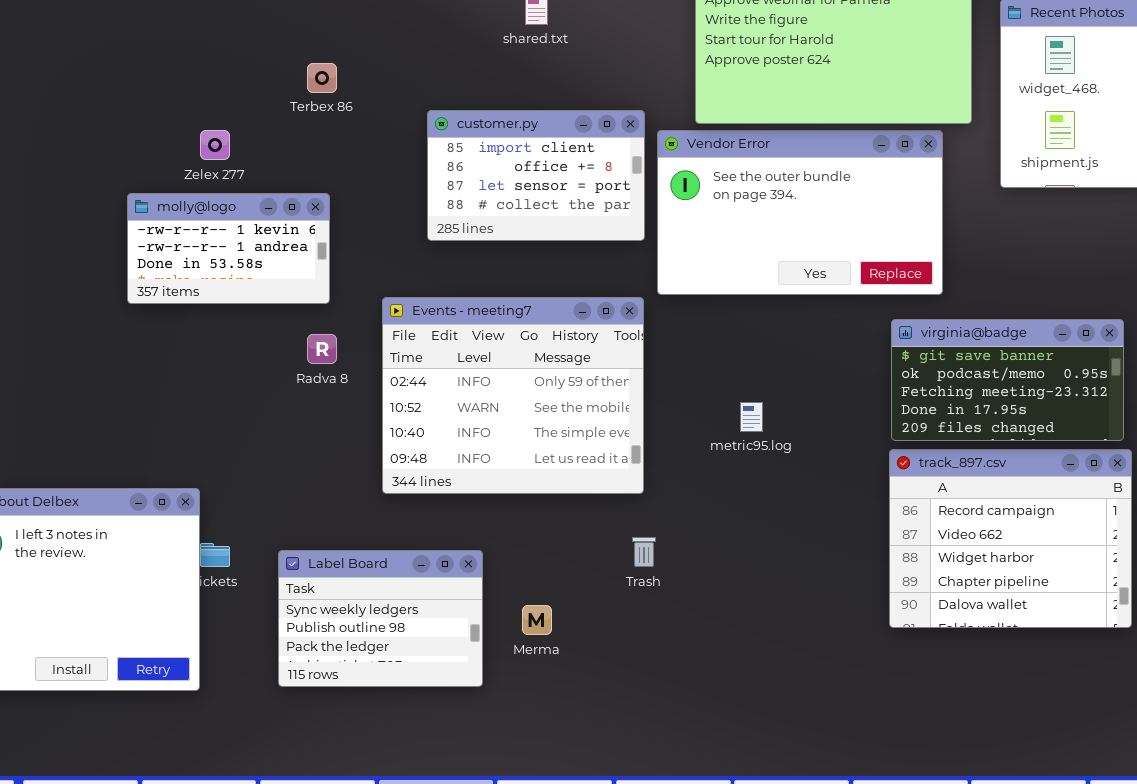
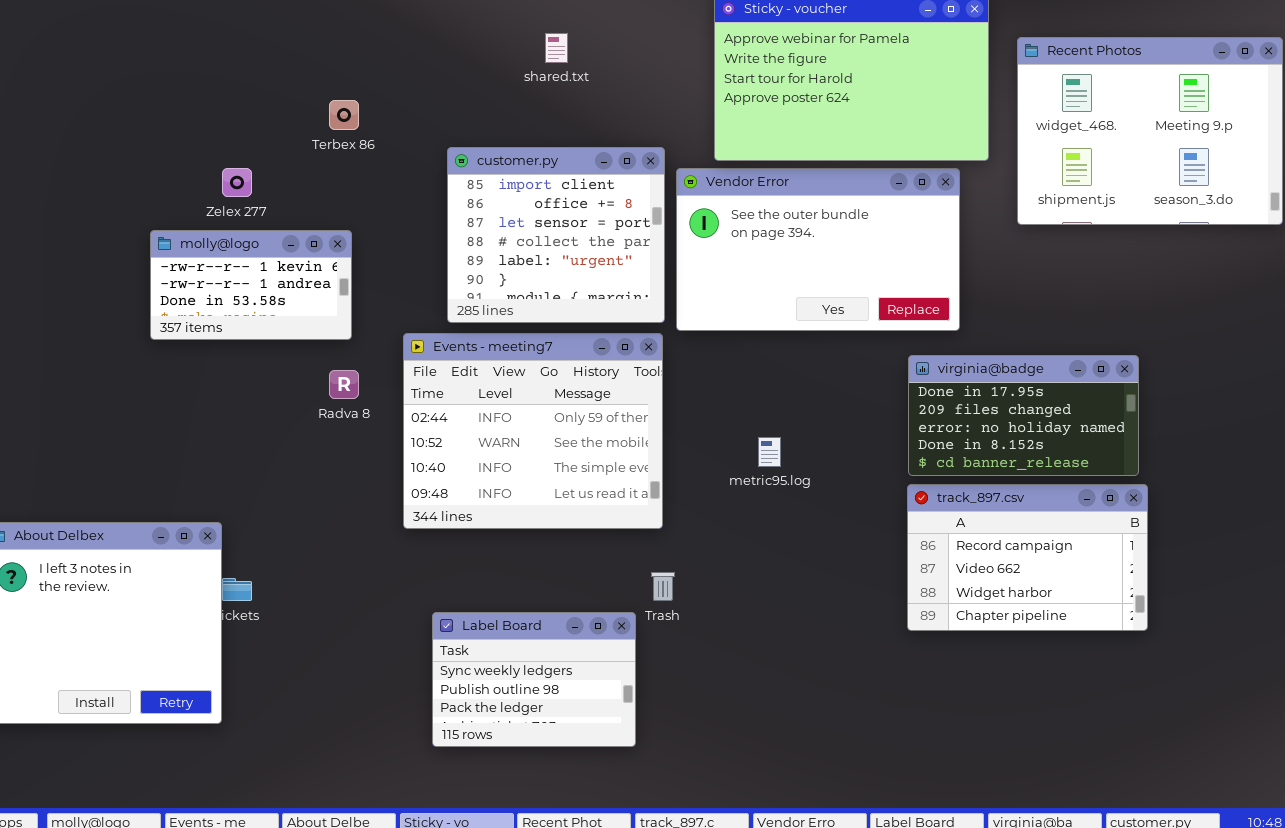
customer.py: [427,110,645,241] -> [447,147,665,323], resized
virginia@badge: [891,319,1124,441] -> [908,355,1139,476], scrolled down 3 rows
track_897.csv: [889,449,1132,628] -> [907,484,1148,631], resized
Label Board: [278,550,483,687] -> [432,612,636,747], moved

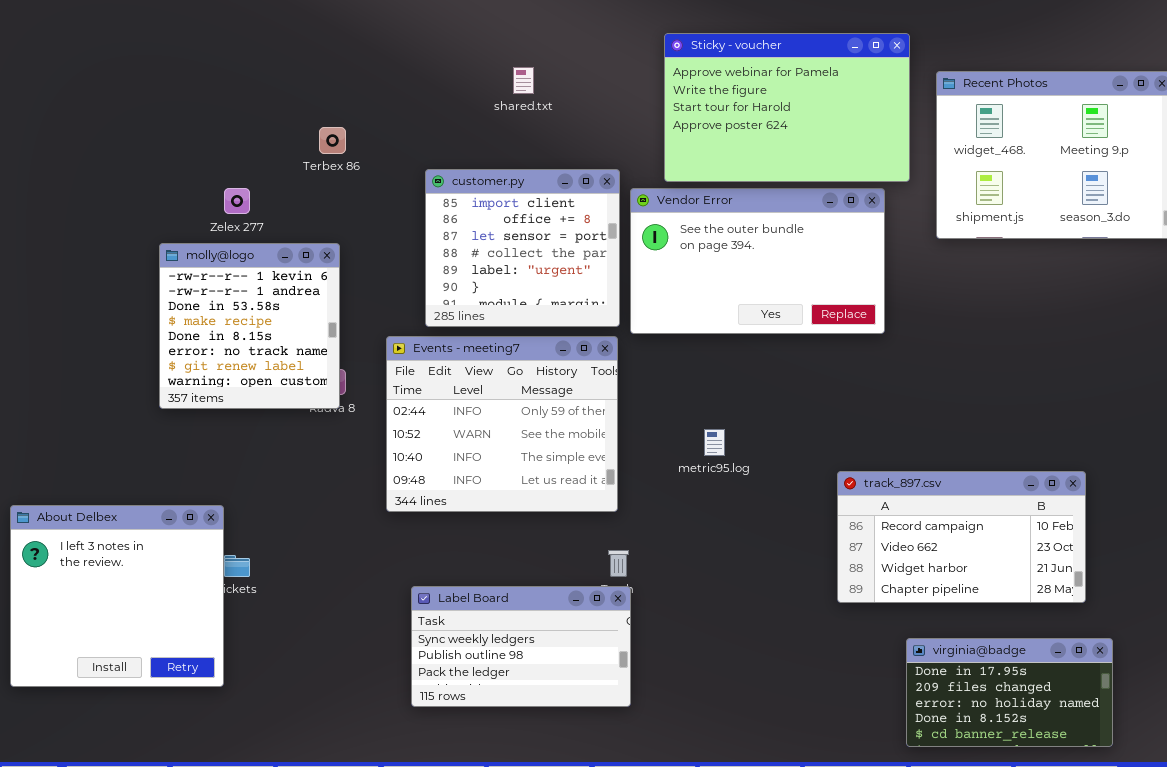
molly@logo: [150,230,352,340] -> [159,243,340,409], resized
virginia@badge: [908,355,1139,476] -> [906,638,1113,747], moved
track_897.csv: [907,484,1148,631] -> [837,471,1086,603], resized
Label Board: [432,612,636,747] -> [411,586,631,707], resized

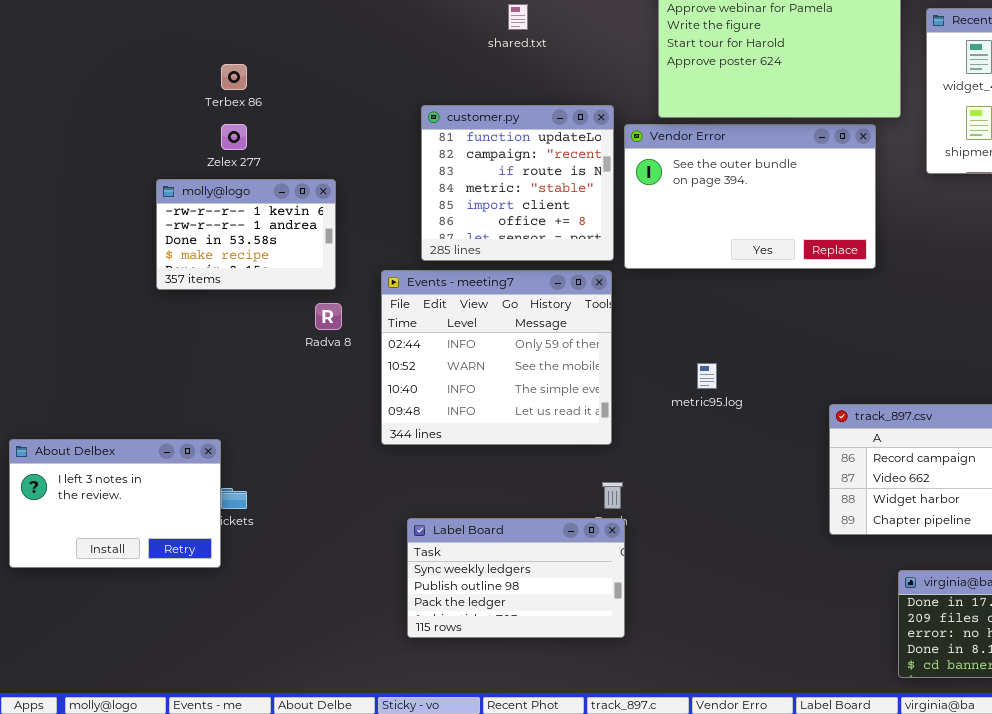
Terbex 86: [319,127,346,154] -> [221,64,247,90], moved
customer.py: [425,169,620,327] -> [421,105,614,261], scrolled up 4 rows
molly@logo: [159,243,340,409] -> [156,179,336,290], resized
About Delbex: [10,505,224,687] -> [9,439,221,568], resized

